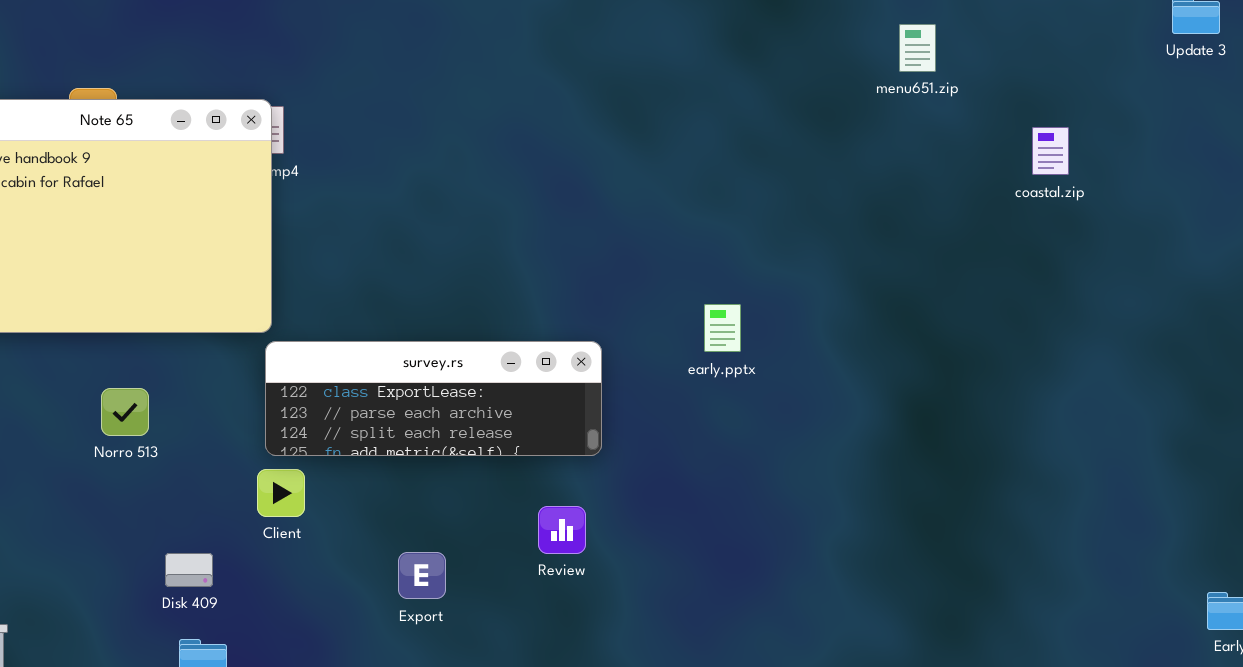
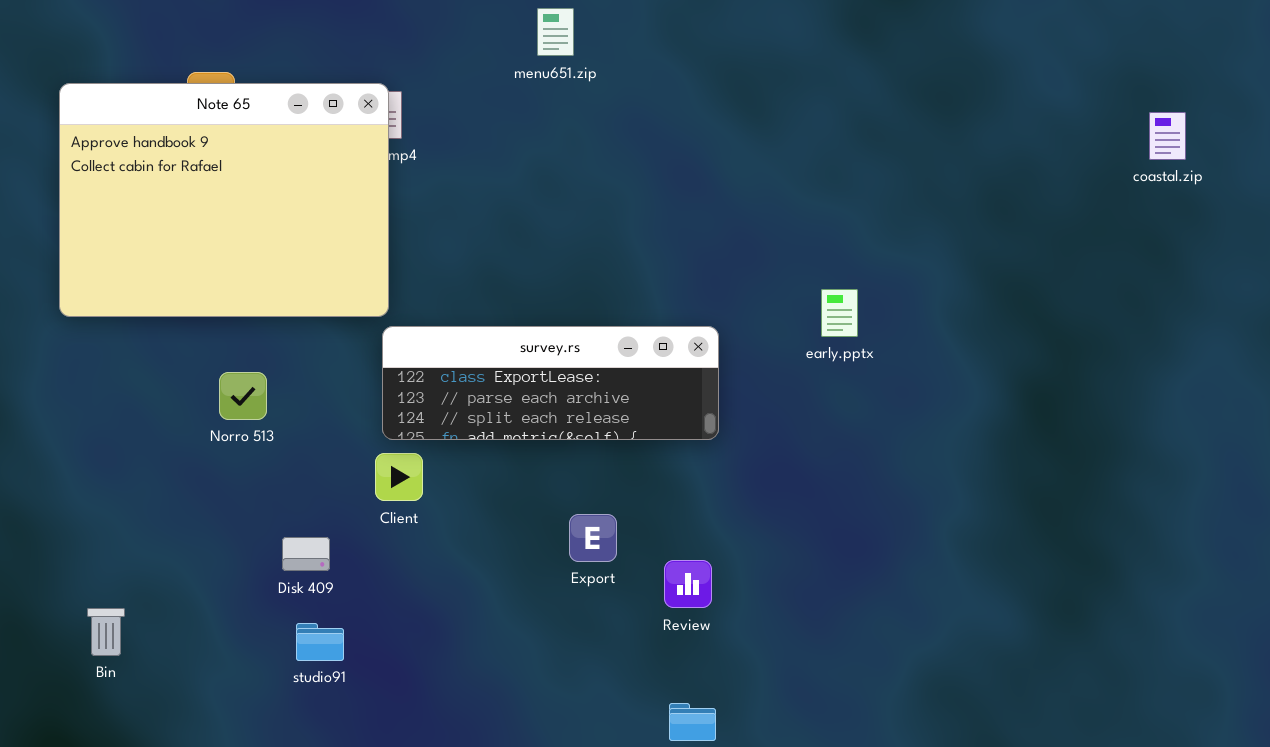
menu651.zip: [899,24,936,72] -> [537,8,574,56], moved
Review: [538,506,586,554] -> [664,560,712,608], moved
Export: [398,552,446,599] -> [569,514,617,562], moved

